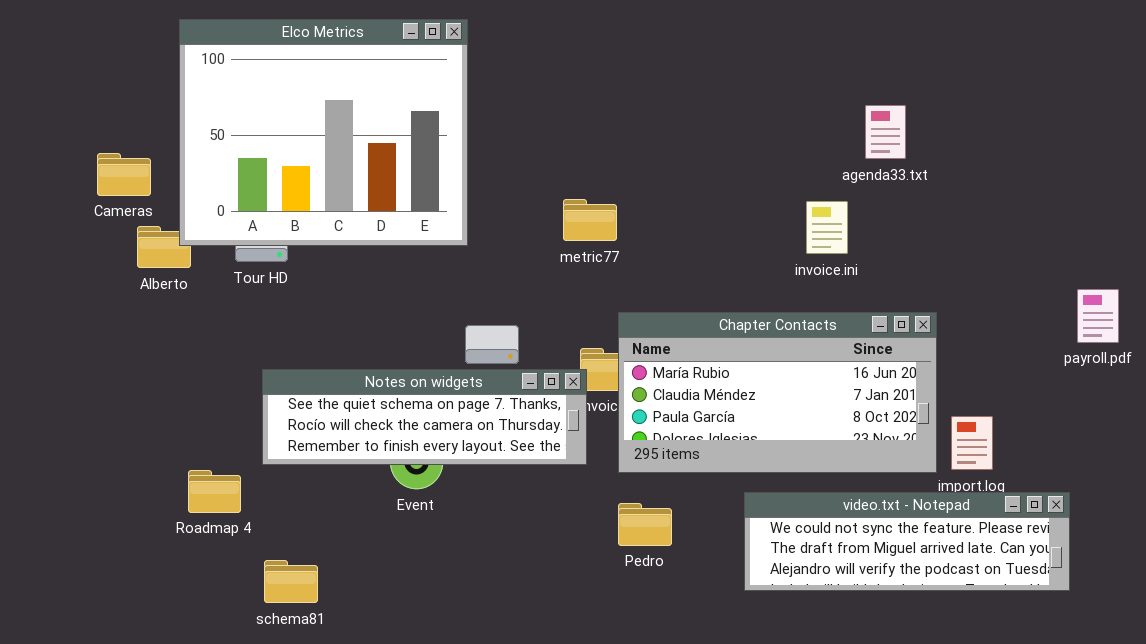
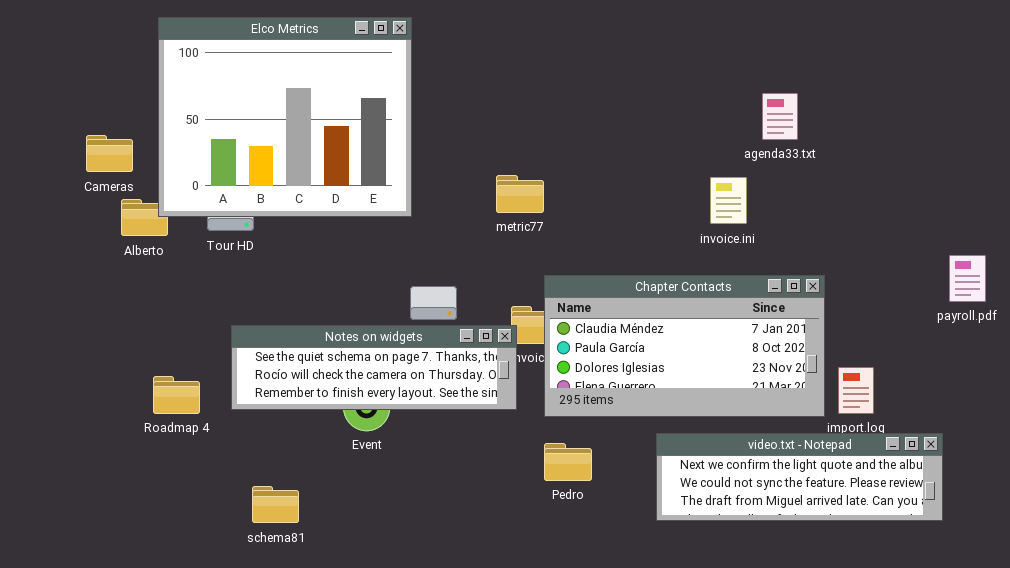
Chapter Contacts: [618,312,937,473] -> [544,275,825,417], scrolled down 1 row
Roadmap 4: [188,470,241,513] -> [153,376,200,414], moved
video.txt - Notepad: [744,492,1070,591] -> [656,433,943,521], scrolled up 1 row
schema81: [264,560,318,603] -> [252,486,299,523], moved

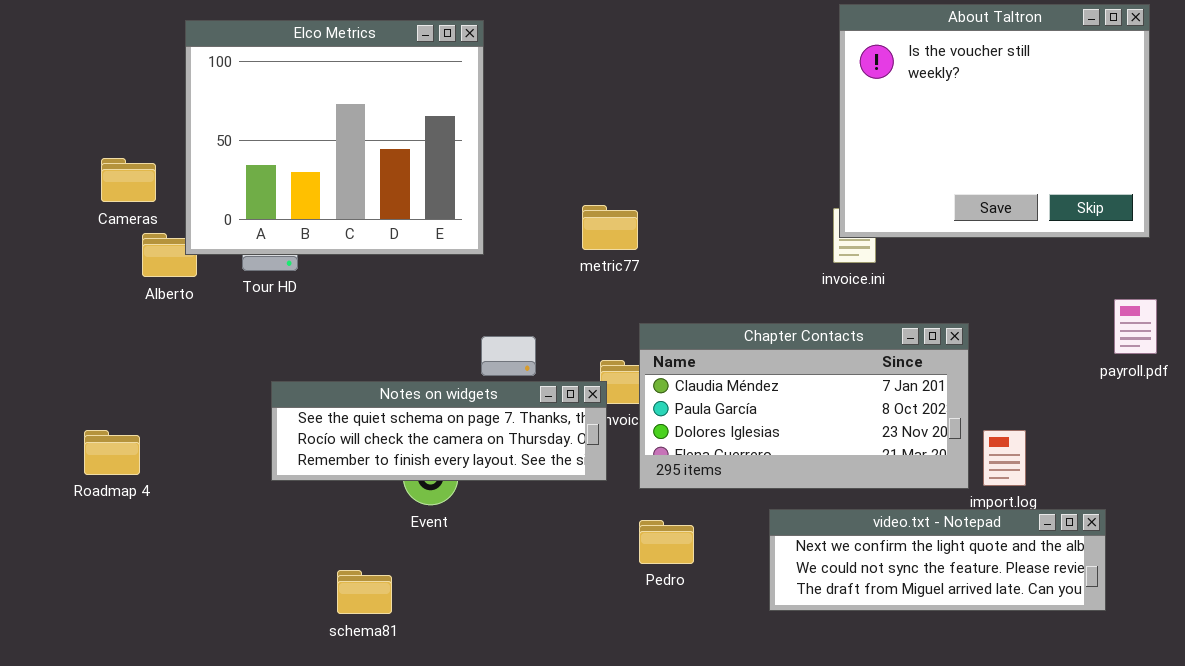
About Taltron: none -> [839,4,1150,238], opened
Roadmap 4: [153,376,200,414] -> [84,430,140,475], moved
schema81: [252,486,299,523] -> [337,570,392,614], moved

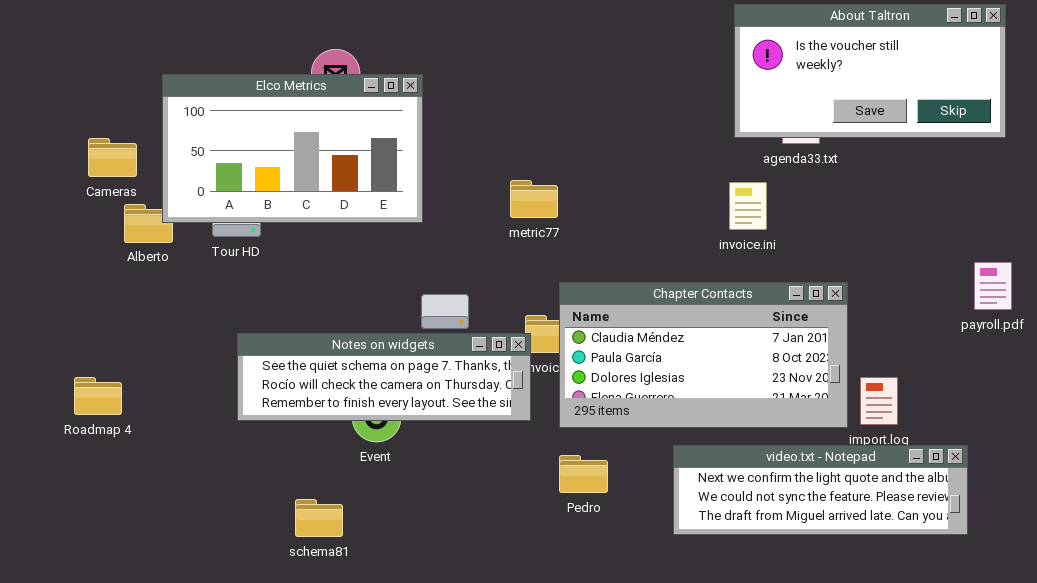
About Taltron: [839,4,1150,238] -> [734,4,1006,138], resized
Elco Metrics: [185,20,484,255] -> [162,74,423,223], resized

